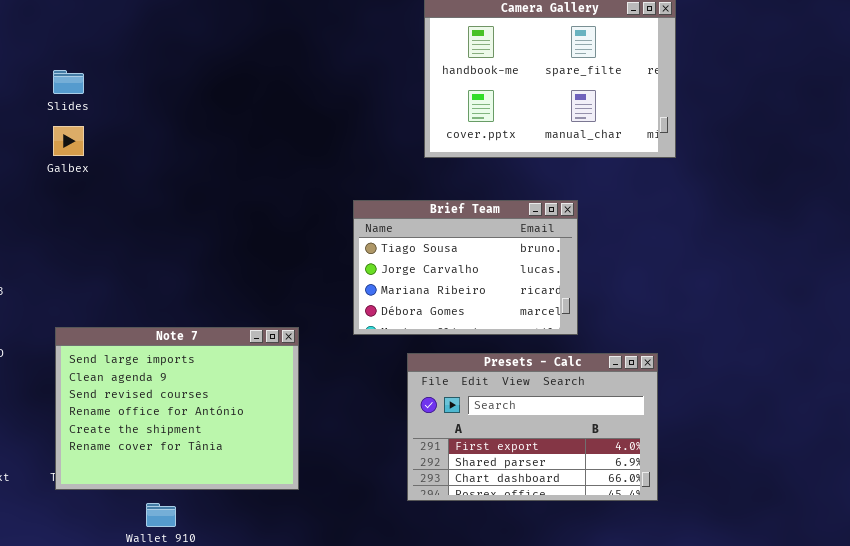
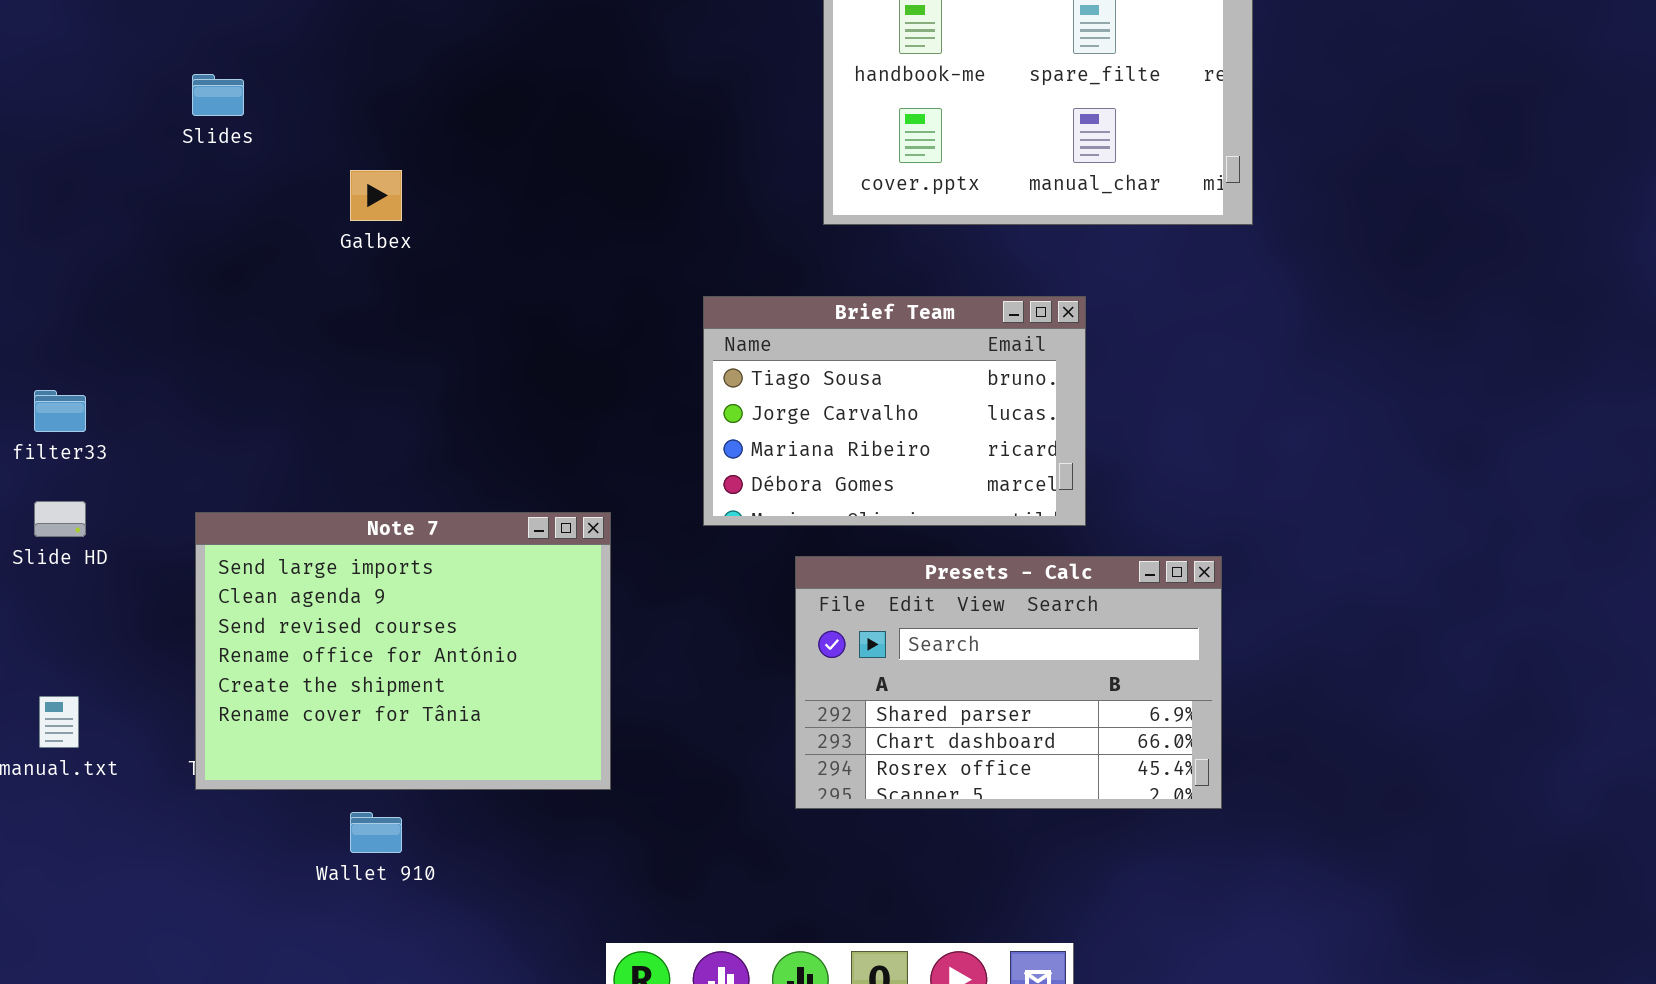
Galbex: [53,126,84,156] -> [350,170,402,221], moved
Presets - Calc: [407,353,658,501] -> [795,556,1222,809], scrolled down 1 row

